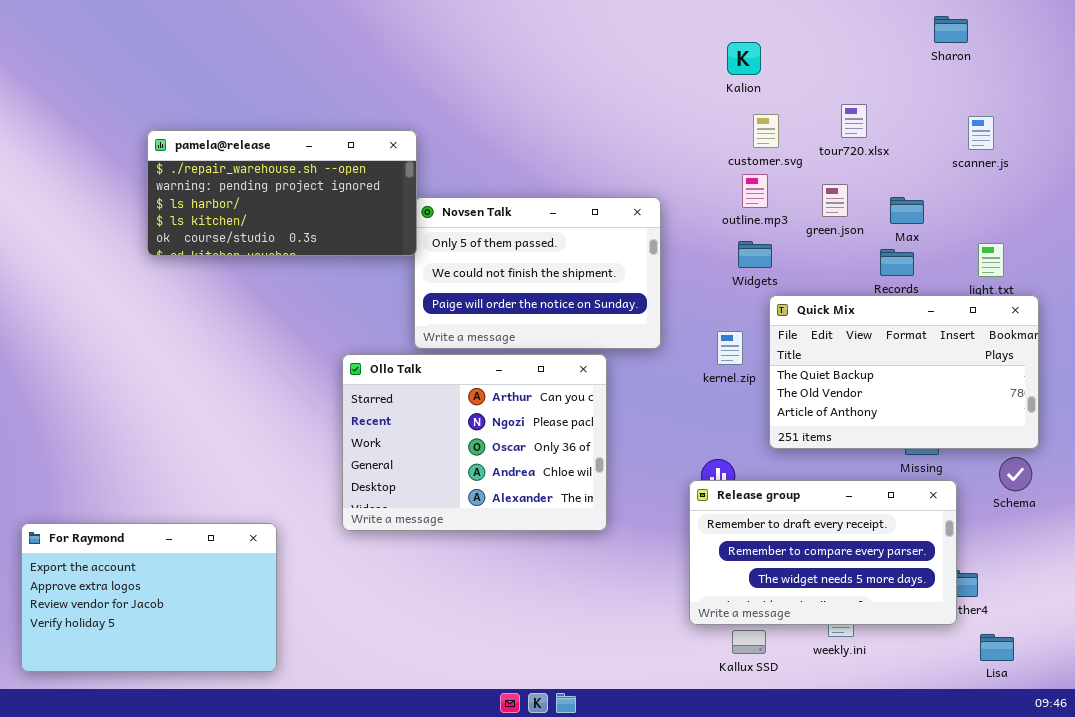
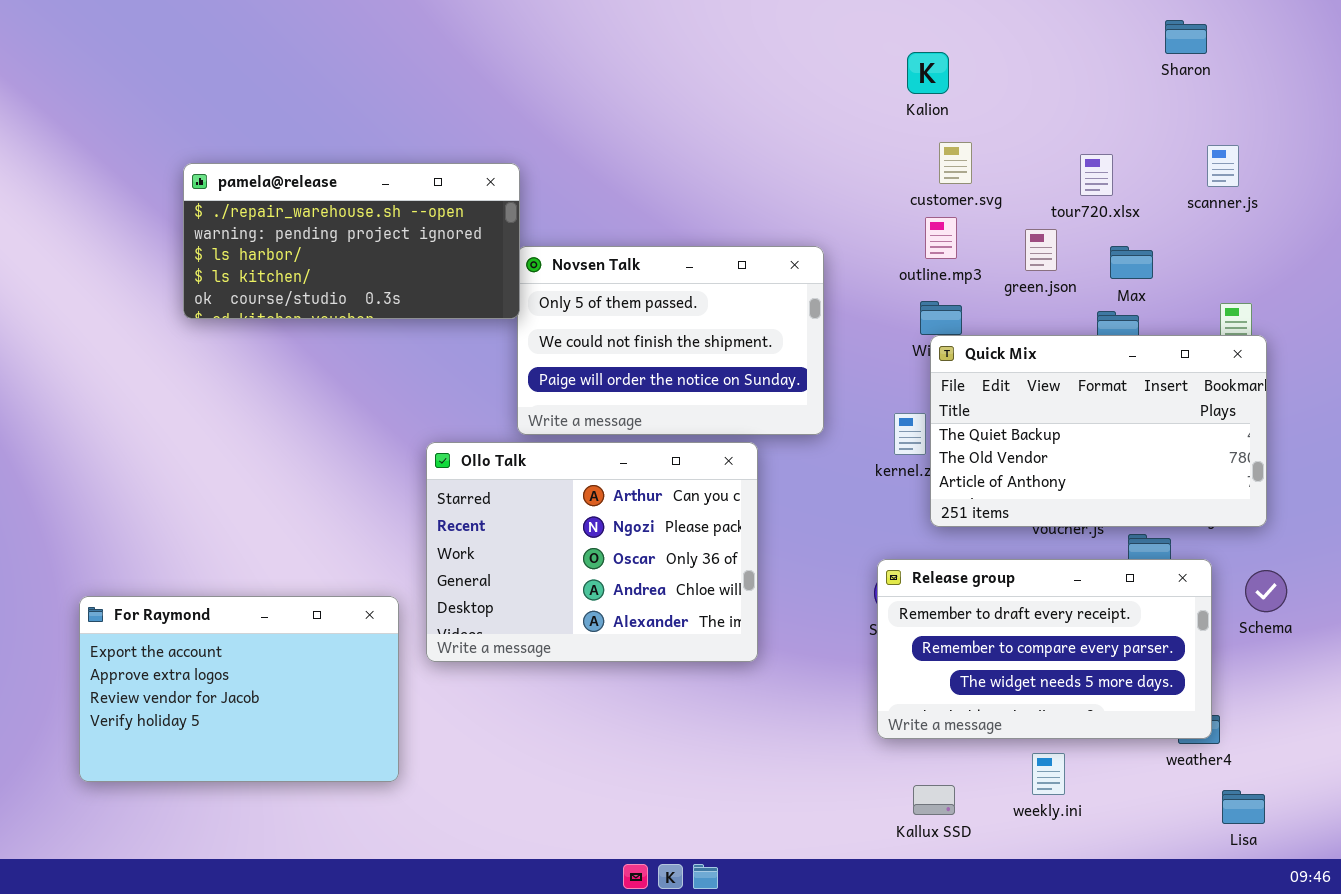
tour720.xlsx: [841,104,867,138] -> [1080,154,1113,196], moved
Quick Mix: [769,295,1039,449] -> [930,335,1267,527], moved
Release group: [689,480,957,625] -> [877,559,1212,739], moved
For Raymond: [21,523,277,672] -> [79,596,399,782], moved

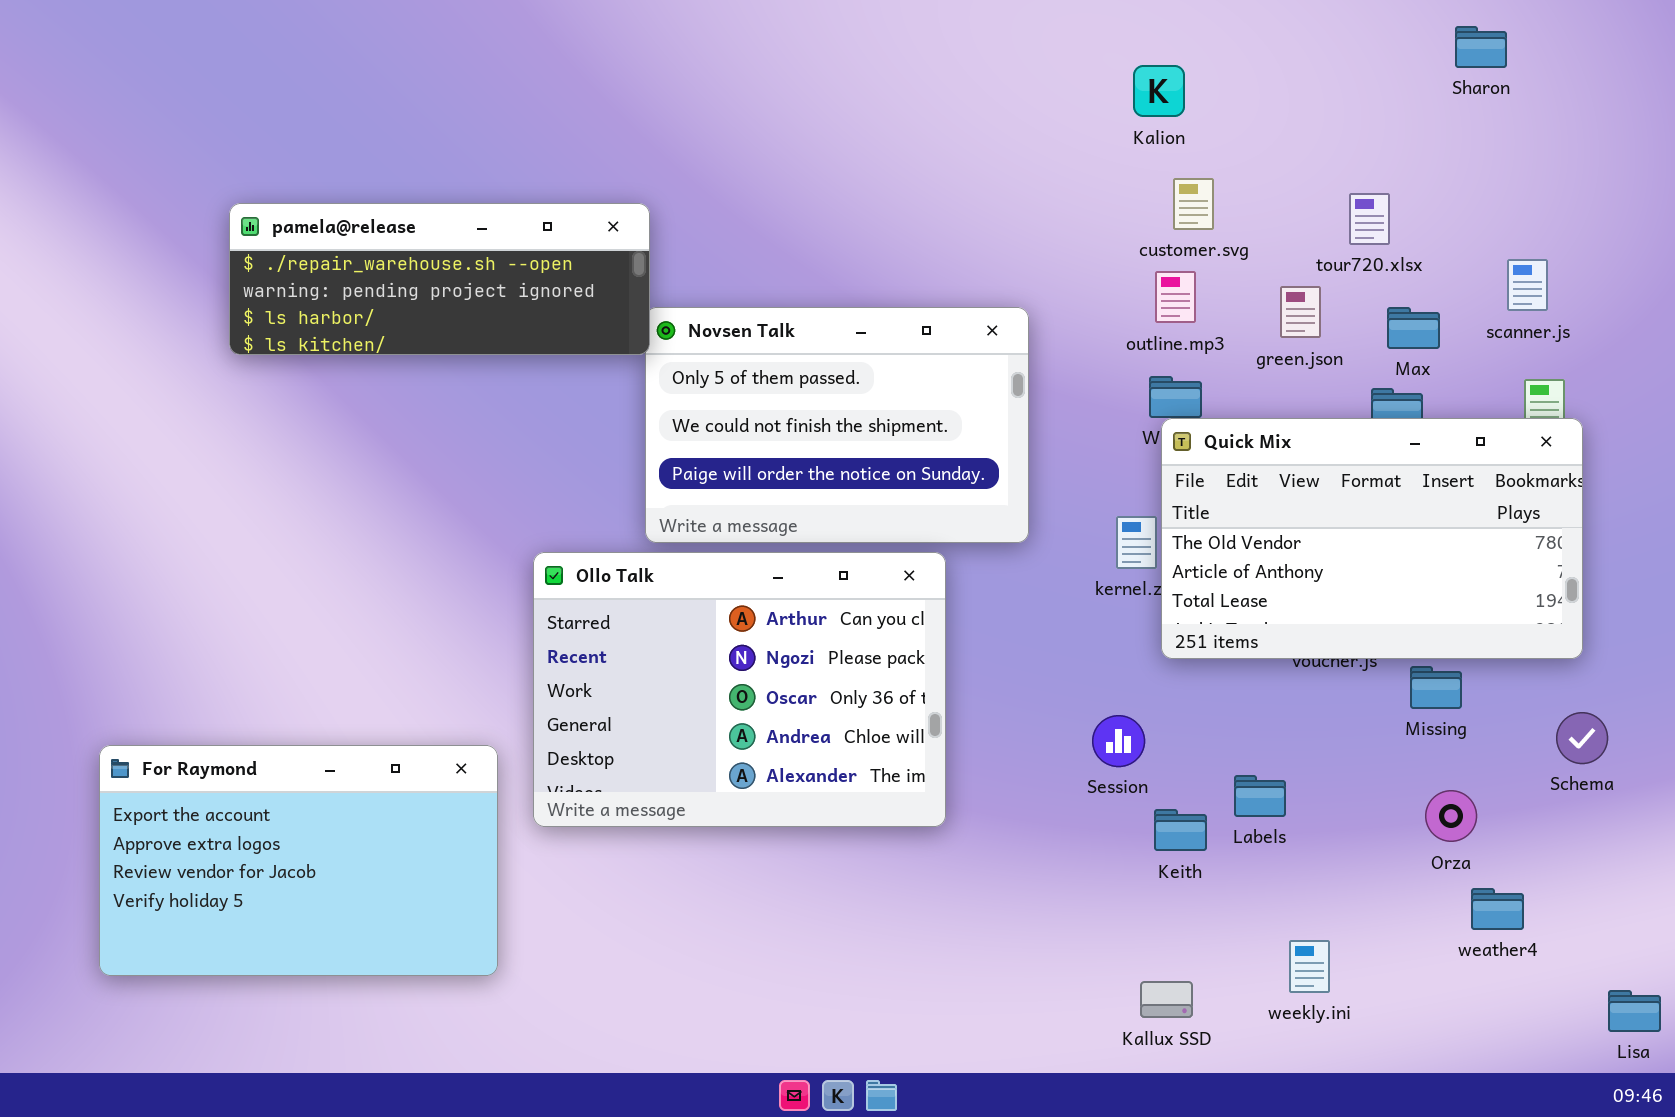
scanner.js: [1207,145,1239,187] -> [1507,259,1548,311], moved
pamela@release: [183,163,520,319] -> [229,203,650,355], resized
Quick Mix: [930,335,1267,527] -> [1161,418,1583,659], scrolled down 1 row
Release group: [877,559,1212,739] -> none, closed
Lisa: [1222,790,1265,824] -> [1608,990,1661,1032], moved

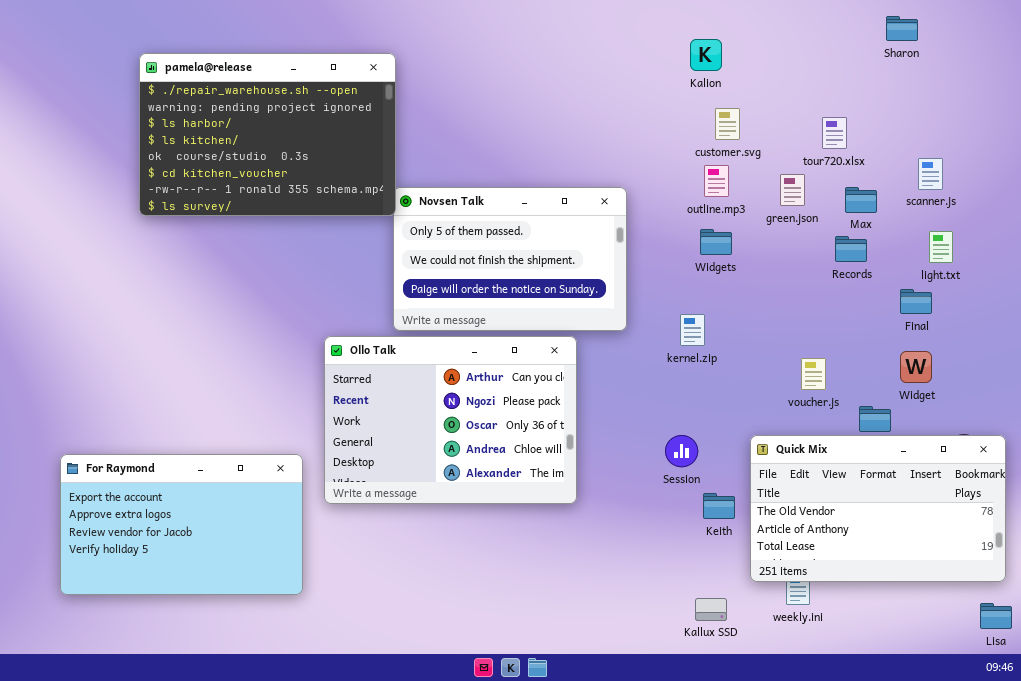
pamela@release: [229,203,650,355] -> [139,53,396,216], resized
Quick Mix: [1161,418,1583,659] -> [750,435,1006,582], moved

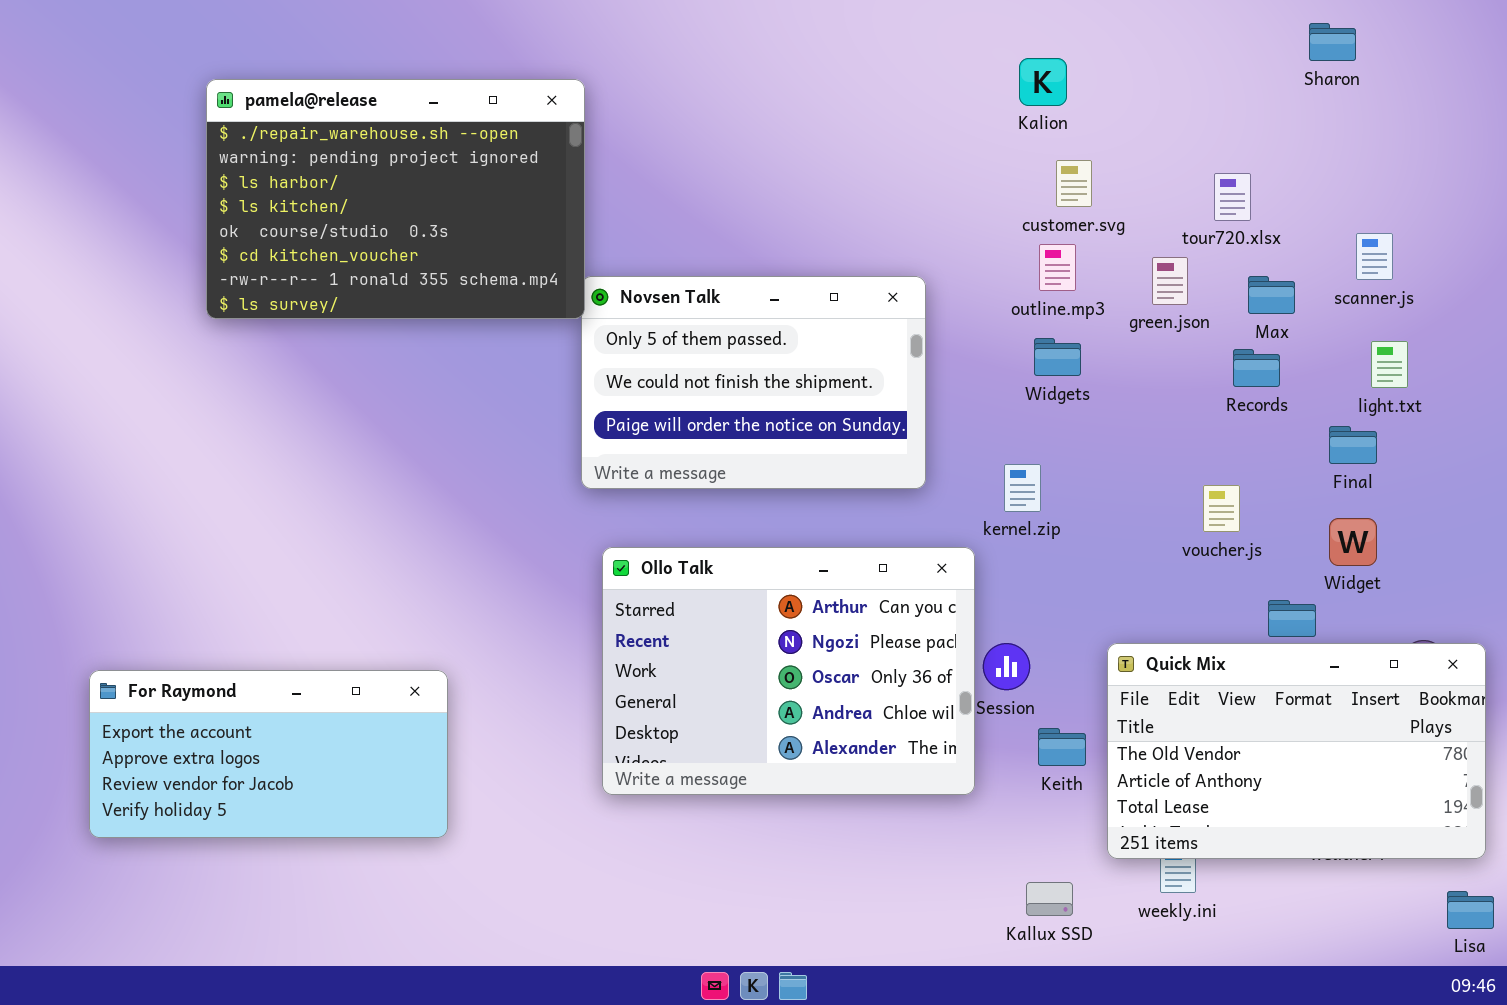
Ollo Talk: [324,336,577,504] -> [602,547,975,795], moved
voucher.js: [801,358,826,390] -> [1203,485,1240,532], moved
For Raymond: [60,454,303,595] -> [89,670,448,838], resized

